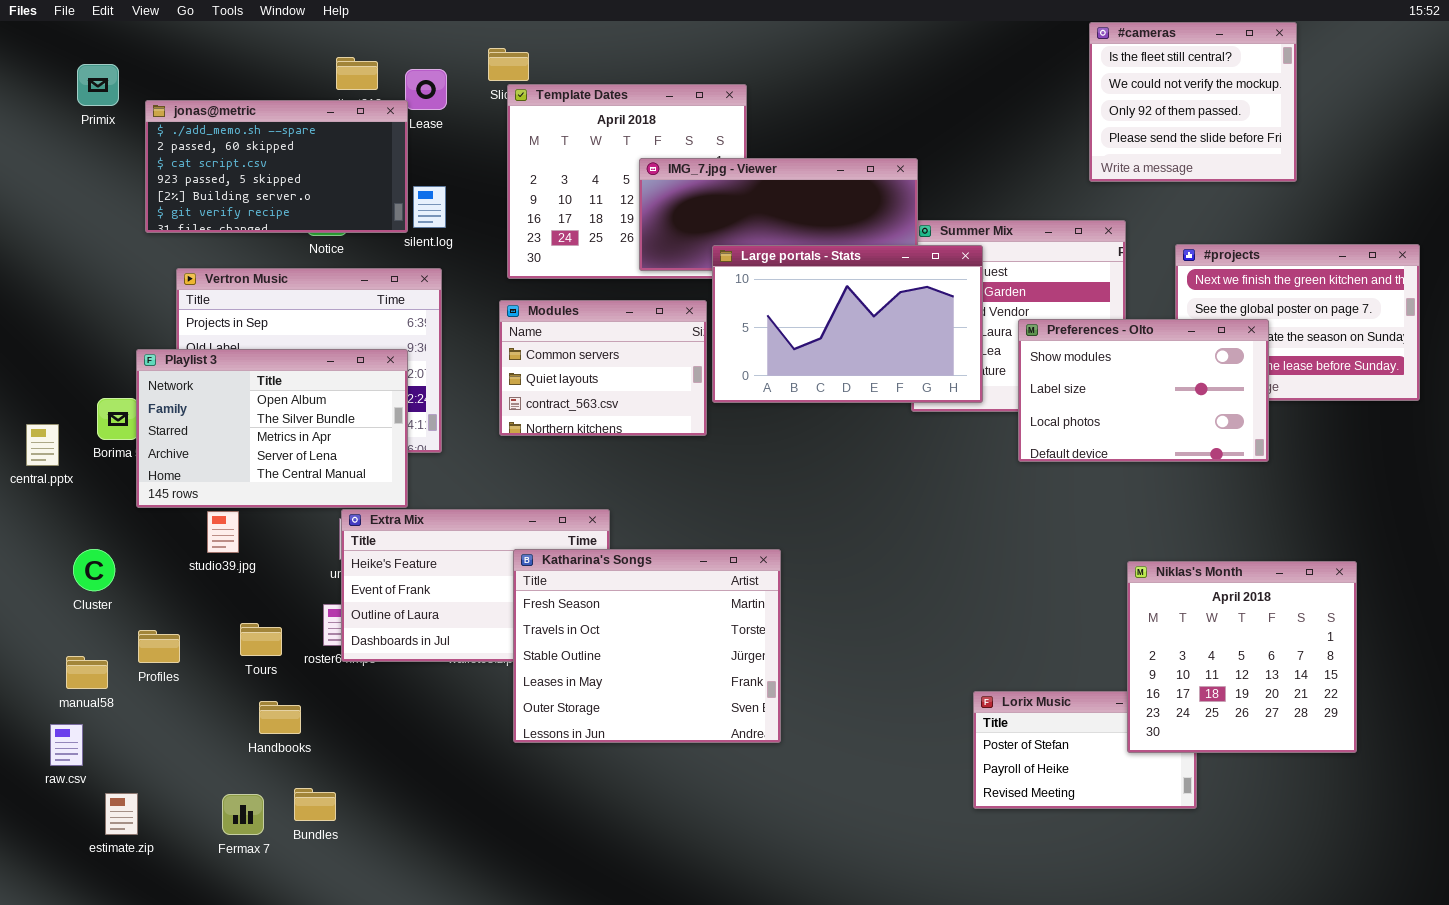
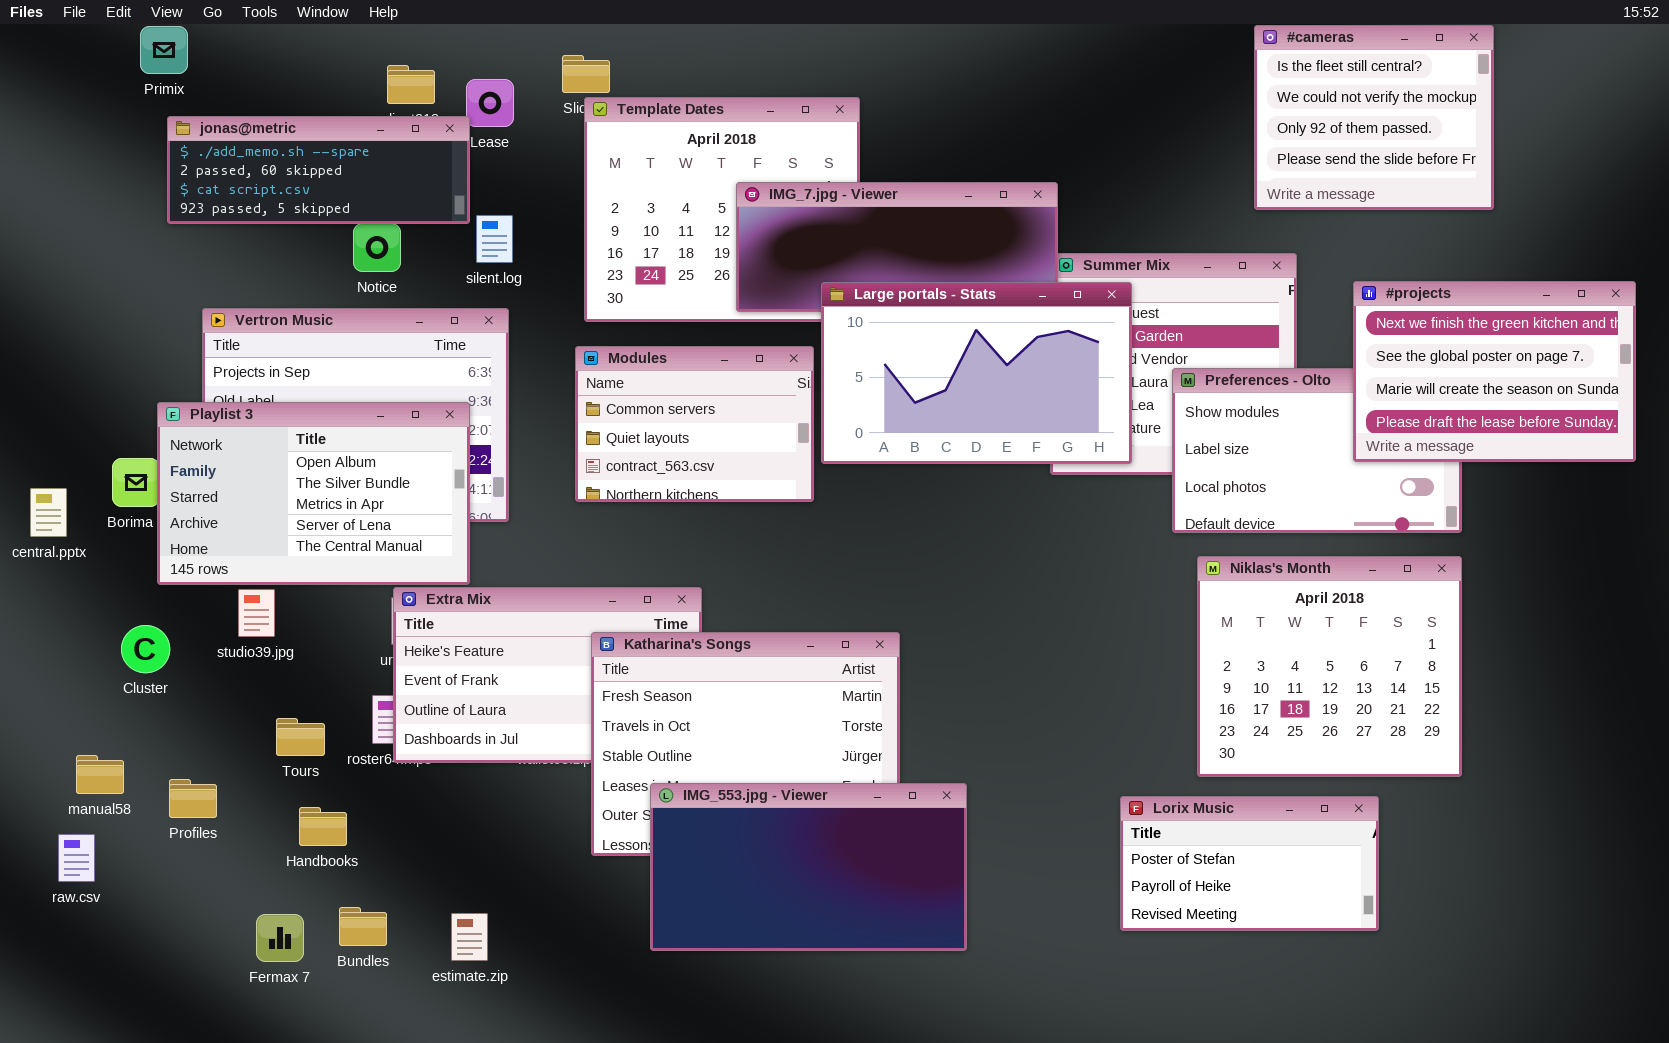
Primix: [77,64,119,106] -> [140,26,188,74], moved
jonas@metric: [145,100,408,233] -> [167,116,470,224], resized
#projects: [1175,244,1420,401] -> [1353,281,1636,462], raised
Cluster: [73,549,115,591] -> [121,625,170,673], moved
Niklas's Month: [1127,561,1357,753] -> [1197,556,1462,777], moved
Profiles: [138,630,180,663] -> [169,779,217,818], moved
IMG_553.jpg - Viewer: none -> [650,783,967,951], opened
estimate.zip: [105,793,138,835] -> [451,913,488,961], moved

